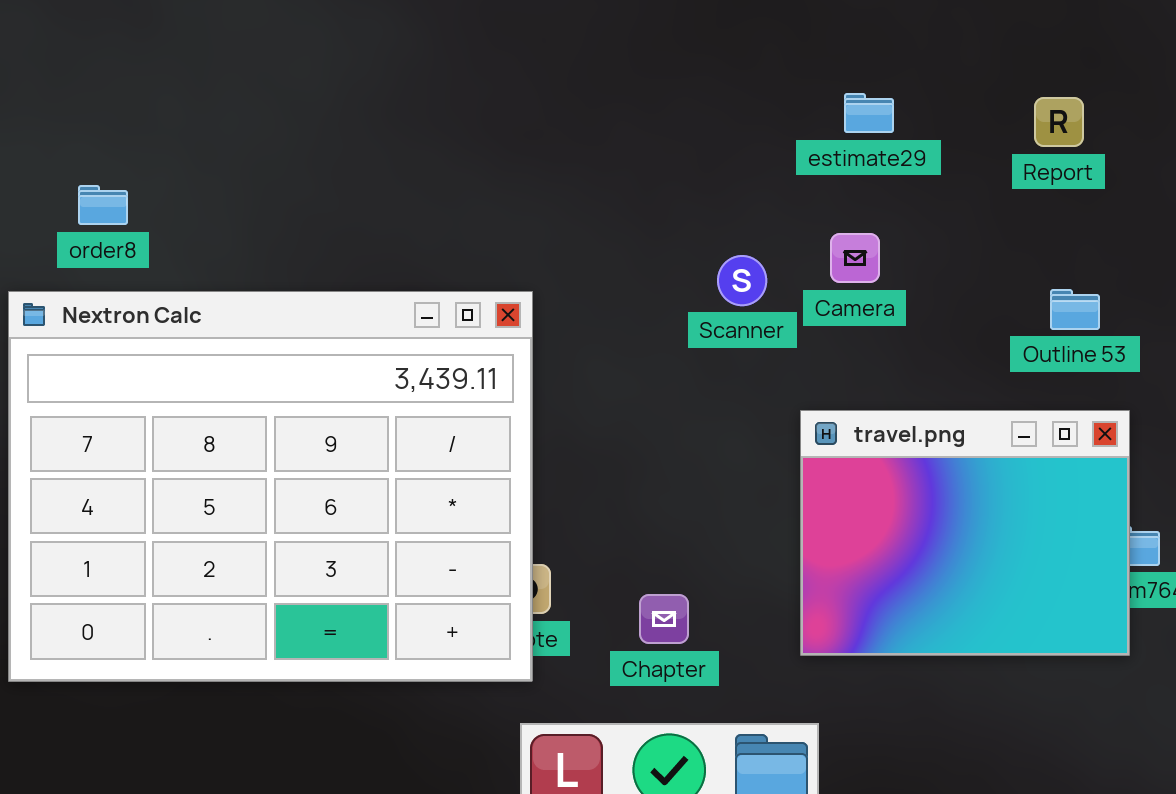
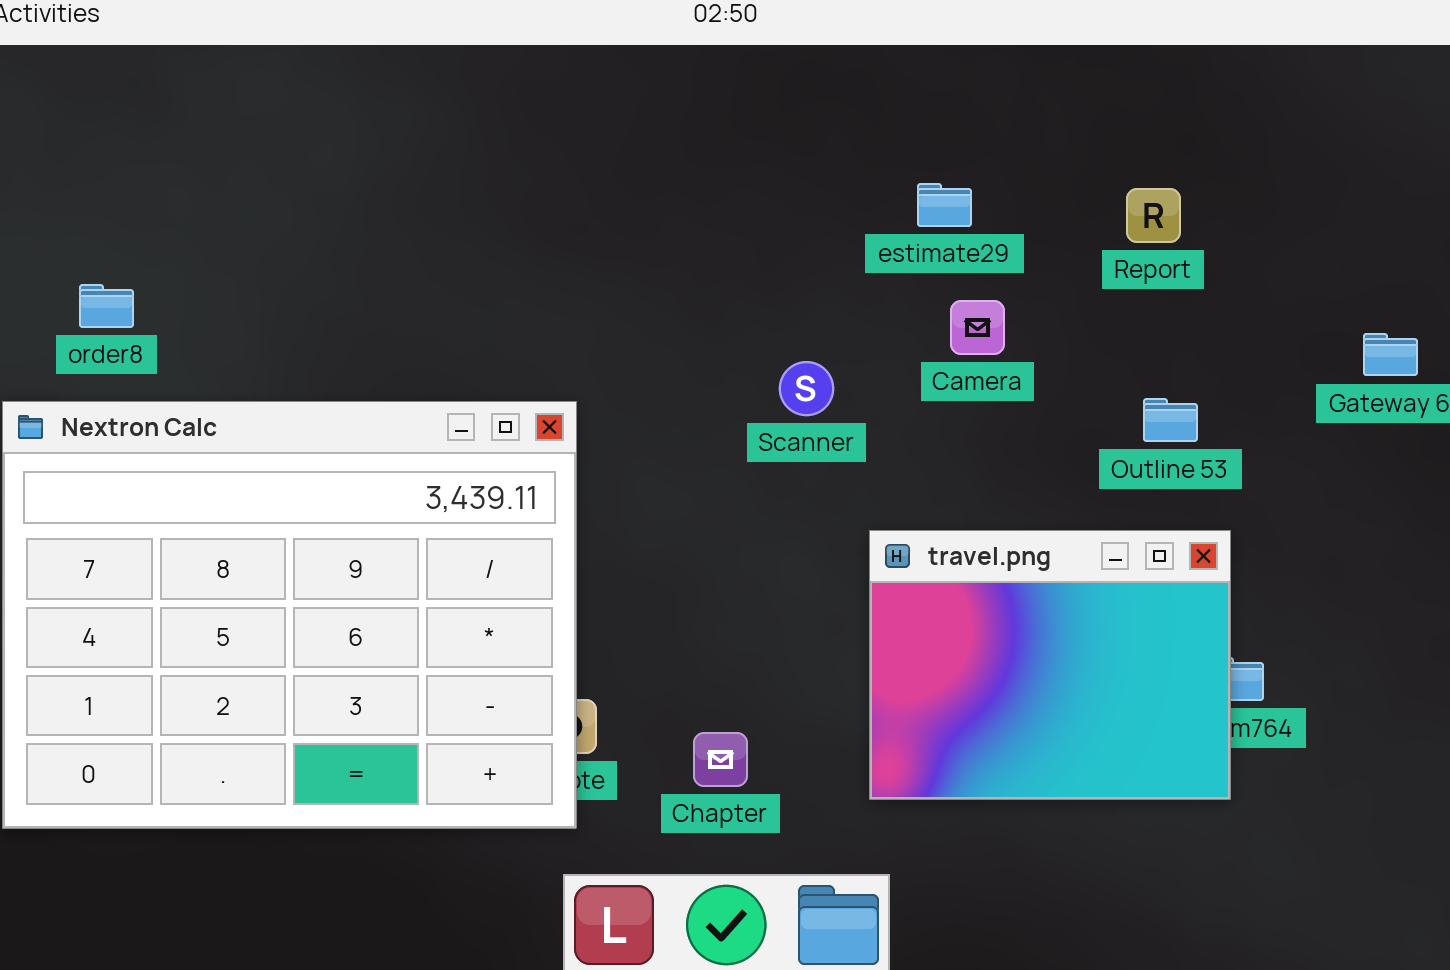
Camera: [830,233,880,283] -> [950,300,1005,355], moved

